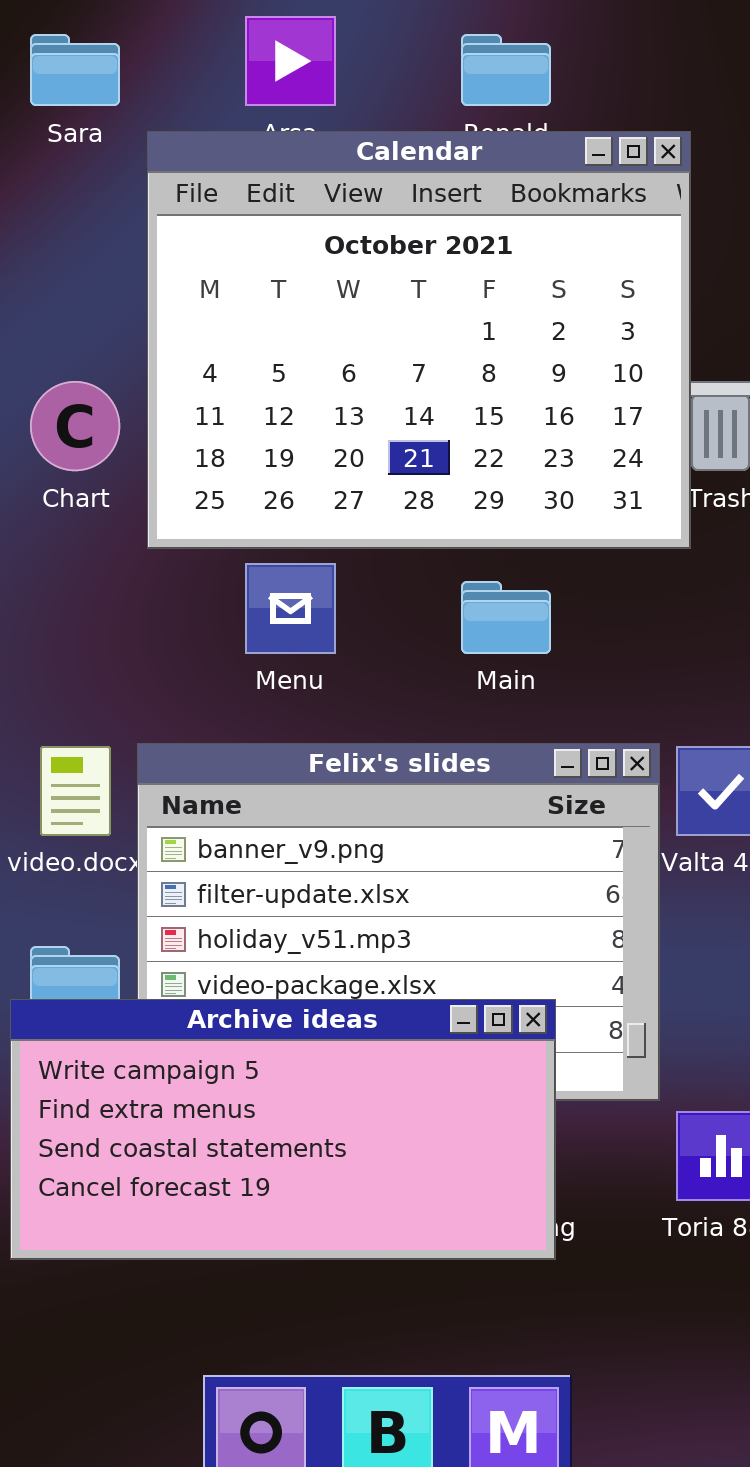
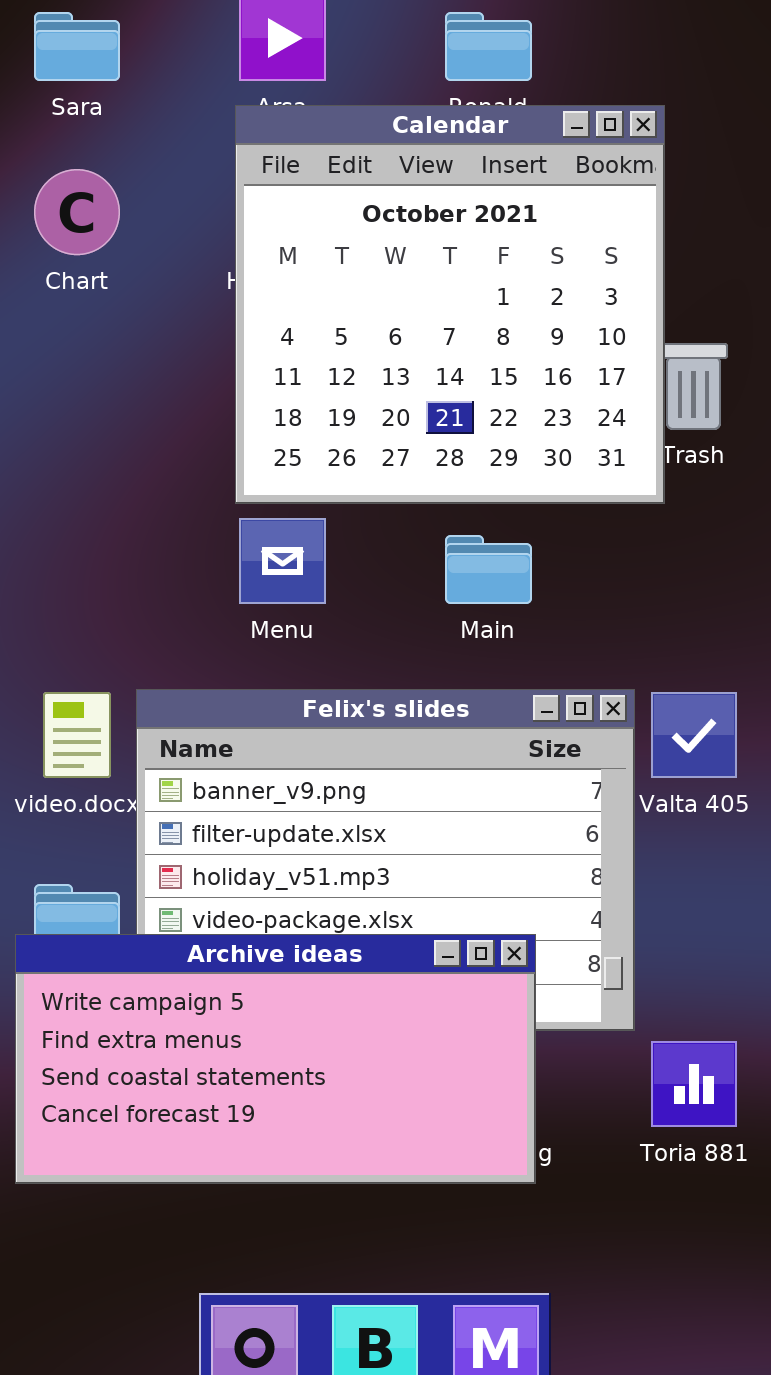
Calendar: [147,131,691,549] -> [235,105,665,504], resized
Chart: [30,381,120,471] -> [34,169,120,255], moved

